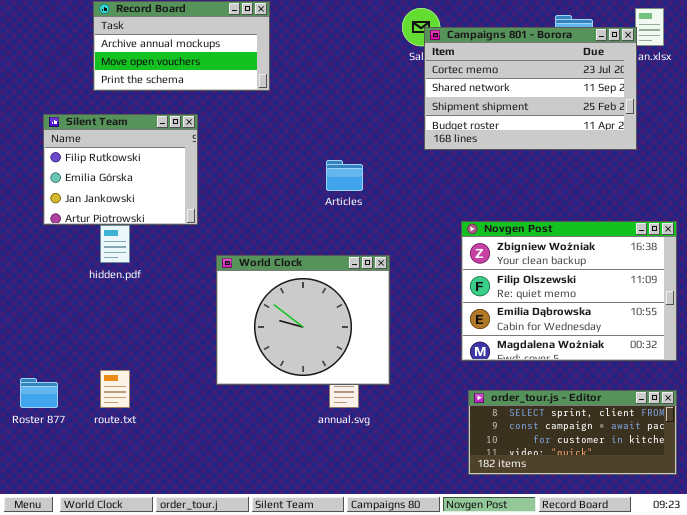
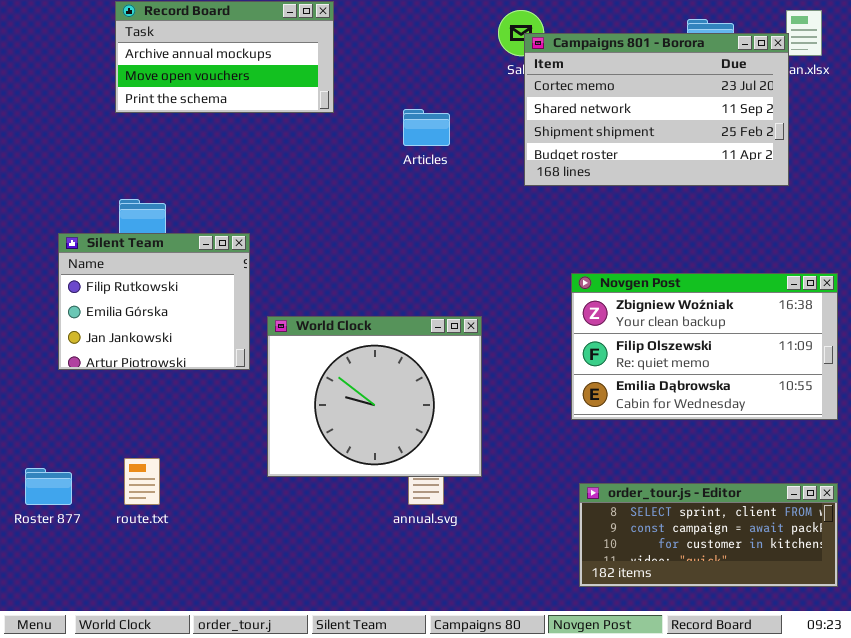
Silent Team: [43,114,198,225] -> [58,233,250,370], moved
Articles: [326,160,363,191] -> [403,109,450,146], moved
Novgen Post: [461,221,677,361] -> [571,273,838,420], resized

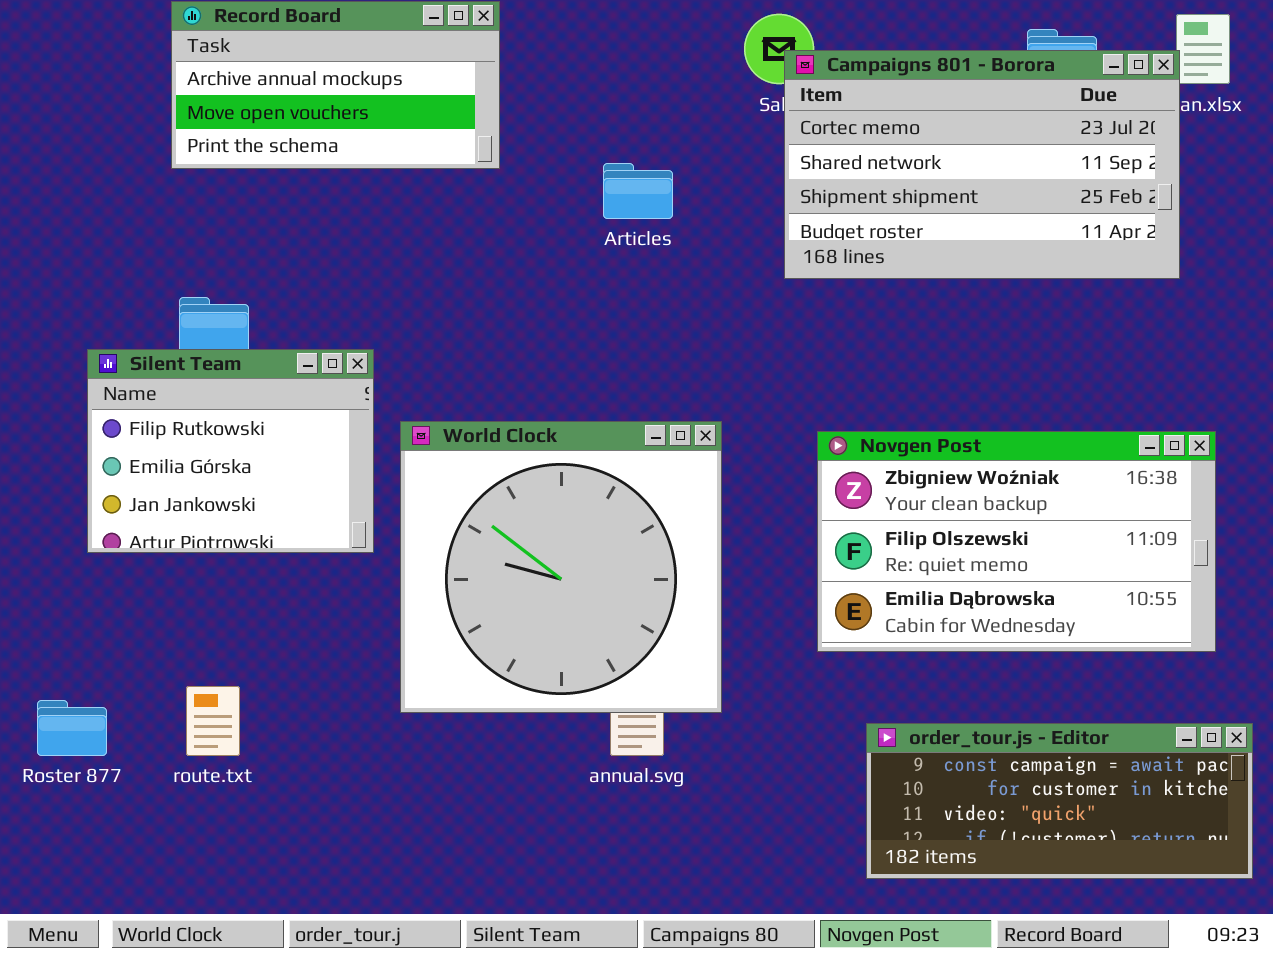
Novgen Post: [571,273,838,420] -> [817,431,1216,652], moved
World Clock: [267,316,482,477] -> [400,421,722,713], resized
order_tour.js - Editor: [579,483,838,587] -> [866,723,1253,879], scrolled down 1 row

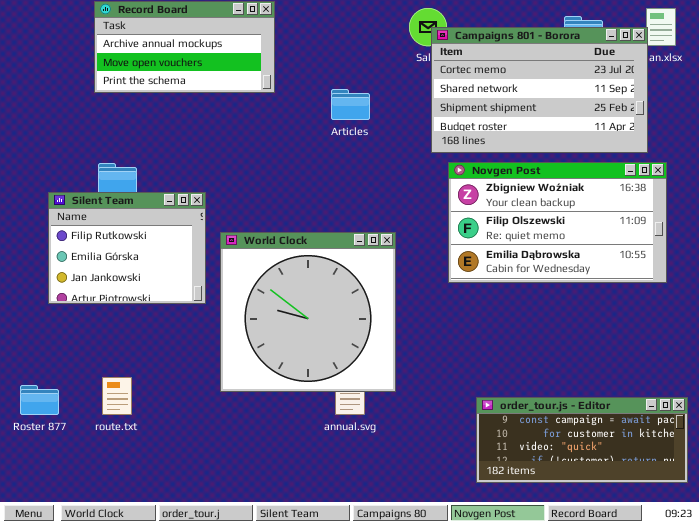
Novgen Post: [817,431,1216,652] -> [448,162,667,283], moved

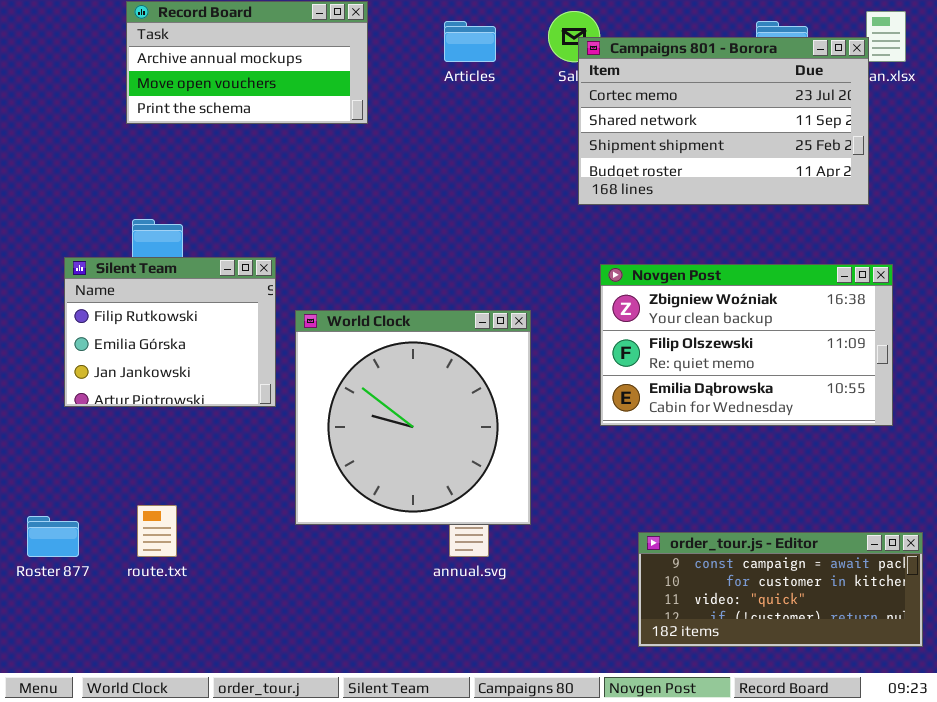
Articles: [331,89,370,120] -> [444,21,496,62], moved
Novgen Post: [448,162,667,283] -> [600,264,893,426], moved

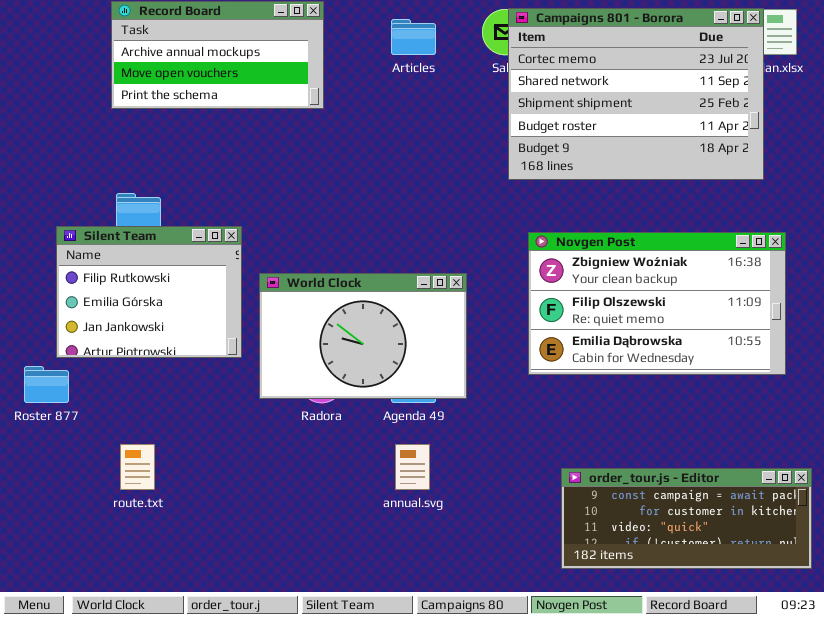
Campaigns 801 - Borora: [578,37,869,205] -> [508,8,764,180], resized
World Clock: [295,310,531,525] -> [259,273,467,399], resized
Roster 877: [27,516,79,557] -> [24,366,69,403], moved

